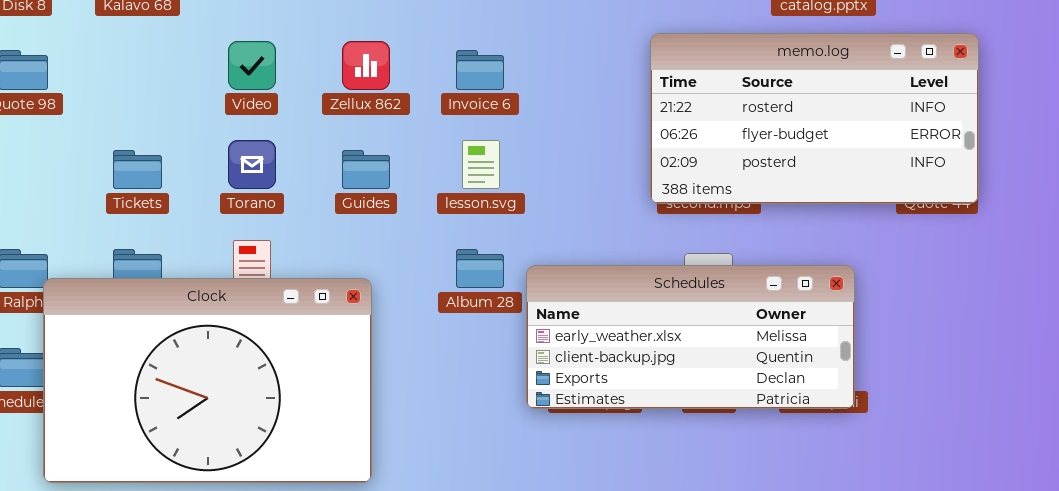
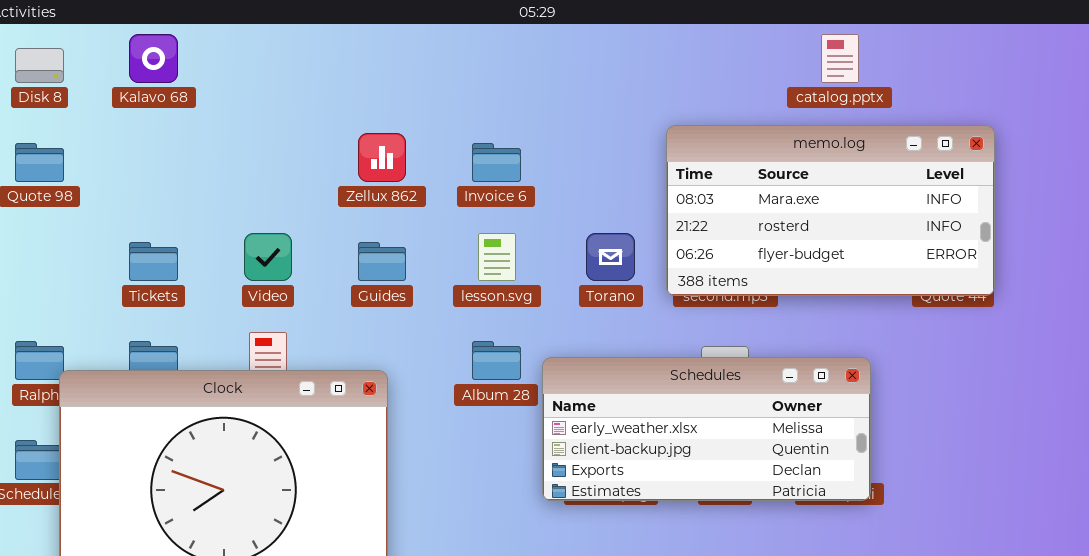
memo.log: [650,33,979,204] -> [666,125,995,296], scrolled up 1 row
Video: [228,41,276,90] -> [244,233,292,281], moved
Torano: [228,140,276,189] -> [586,233,635,281], moved

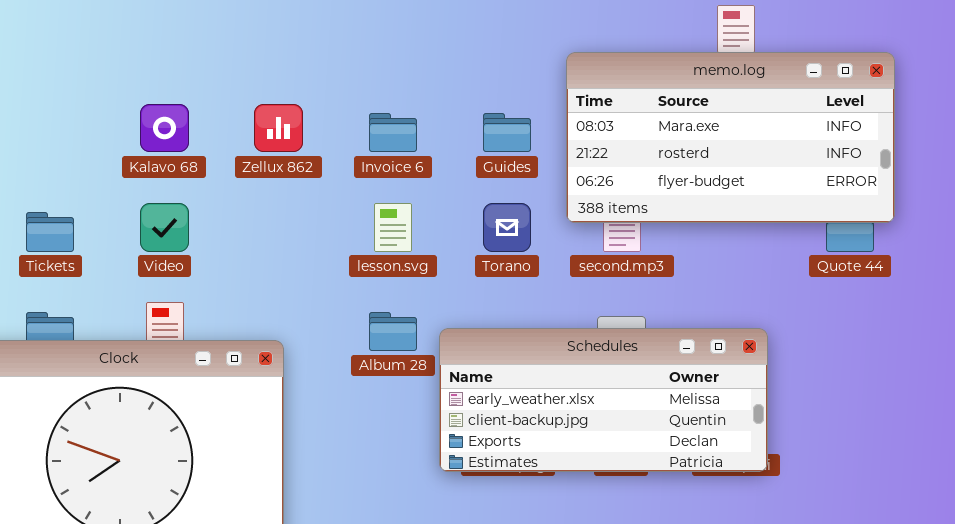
Kalavo 68: [129,34,178,83] -> [140,104,189,152], moved
memo.log: [666,125,995,296] -> [566,52,895,223], moved
Guides: [358,242,406,281] -> [483,113,531,152], moved

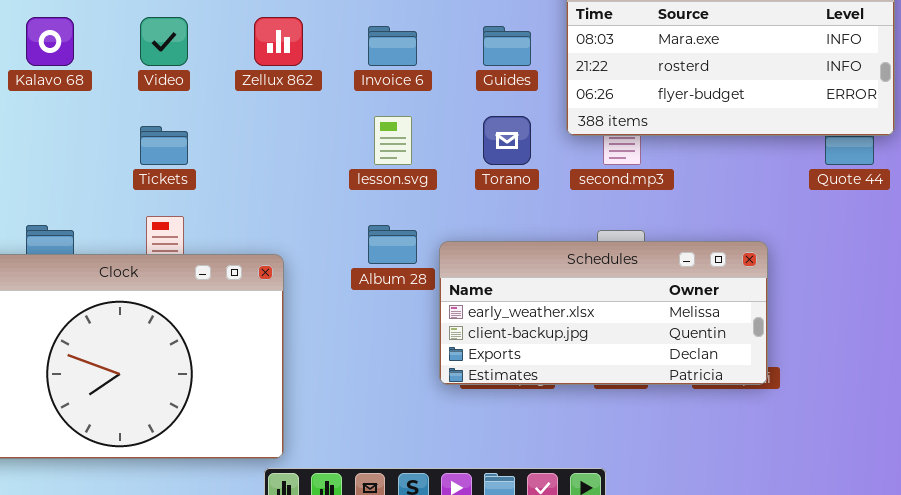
Kalavo 68: [140,104,189,152] -> [26,17,74,66], moved
Video: [140,203,189,252] -> [140,17,188,66], moved
Tickets: [26,212,74,252] -> [140,126,188,165], moved

